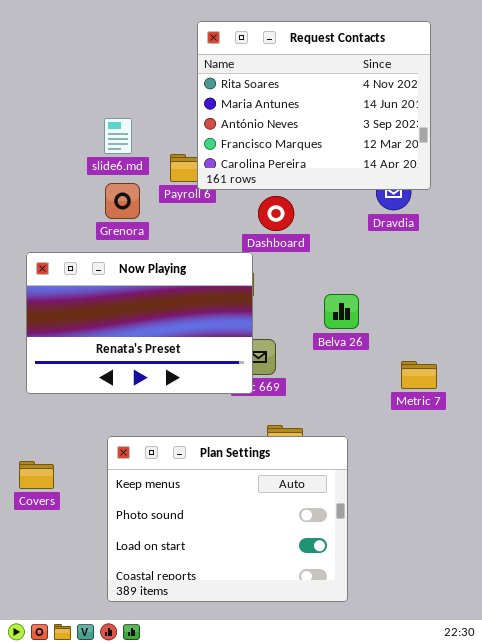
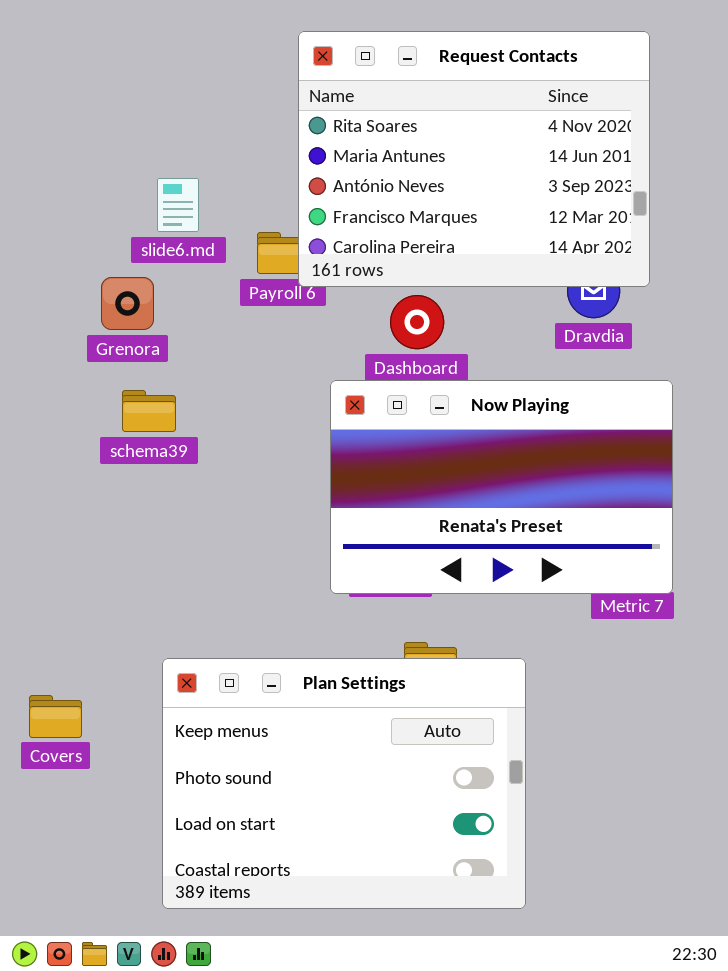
Grenora: [105,183,140,219] -> [101,277,154,330], moved
Now Playing: [26,252,253,394] -> [330,380,673,594], moved

